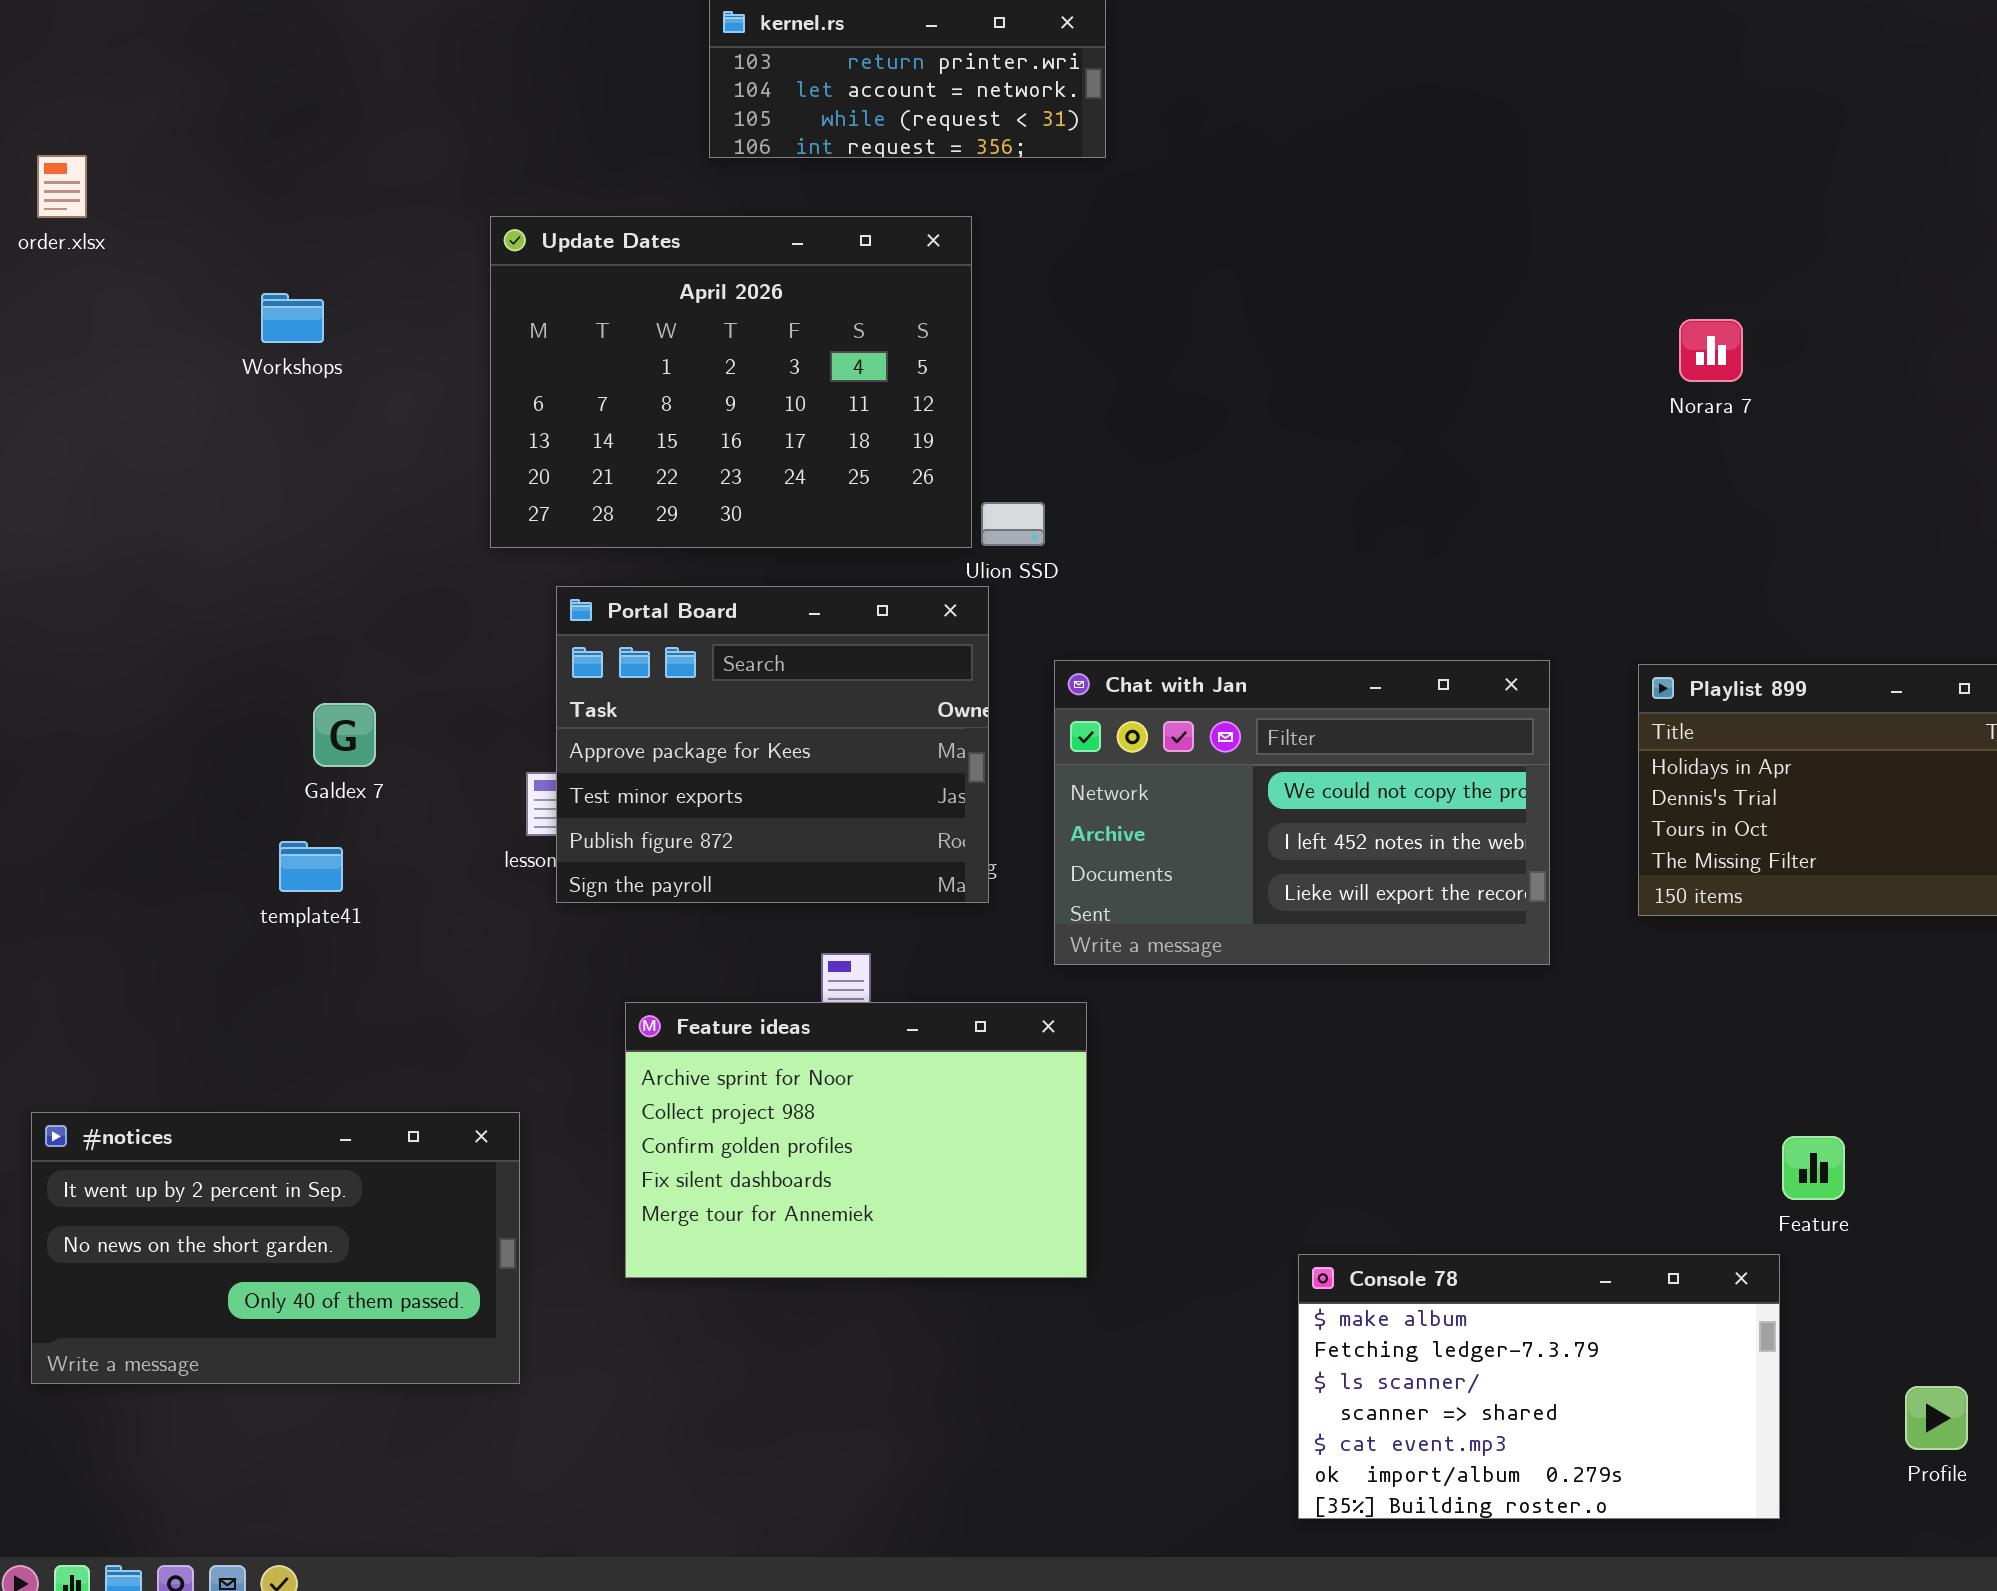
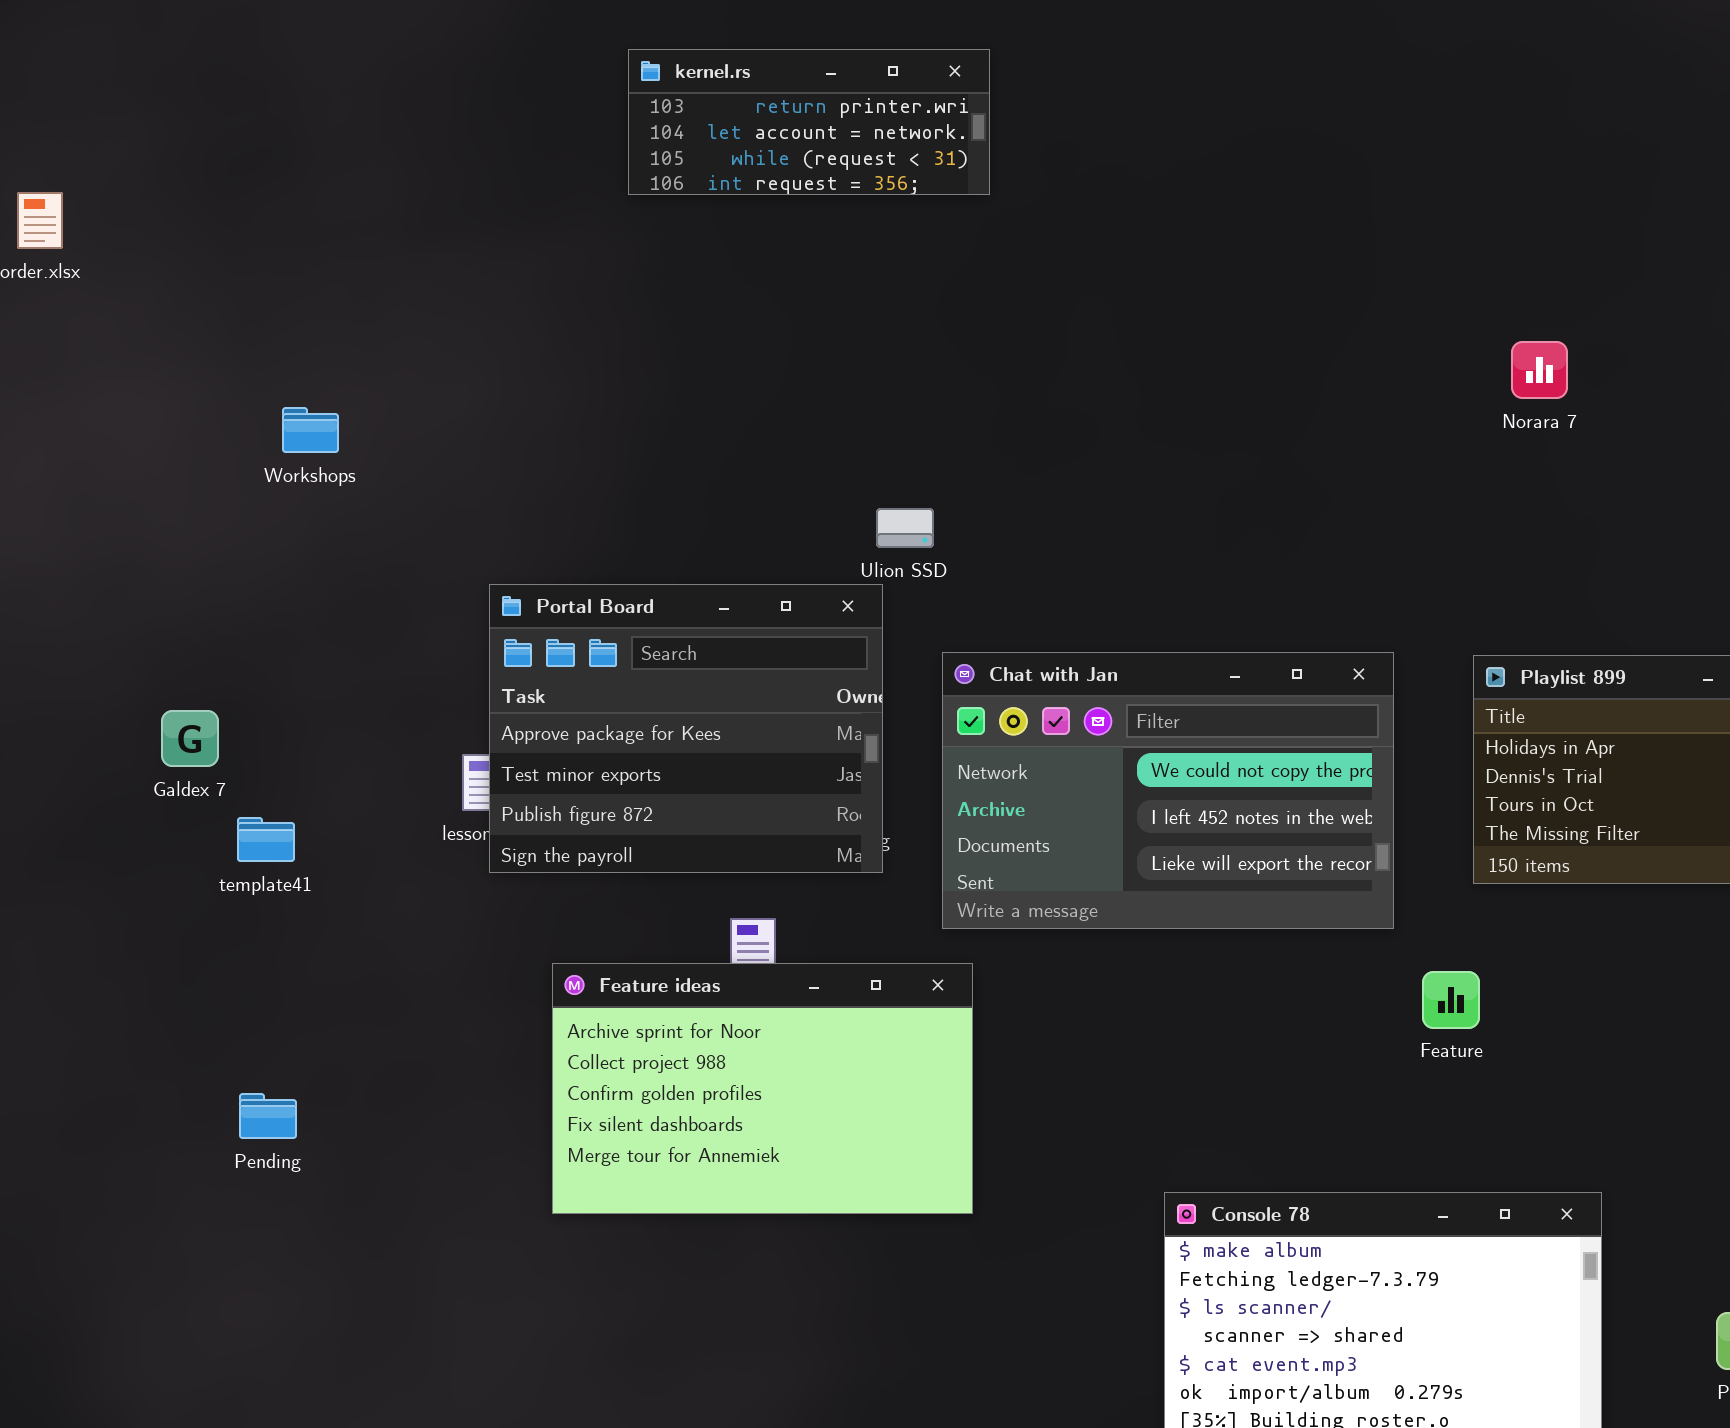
Update Dates: [490,216,972,548] -> none, closed
Workshops: [261,293,324,343] -> [282,407,339,453], moved
Galdex 7: [313,703,376,767] -> [161,710,219,767], moved
#notices: [31,1112,520,1384] -> none, closed
Feature: [1782,1136,1845,1200] -> [1422,971,1480,1029], moved

